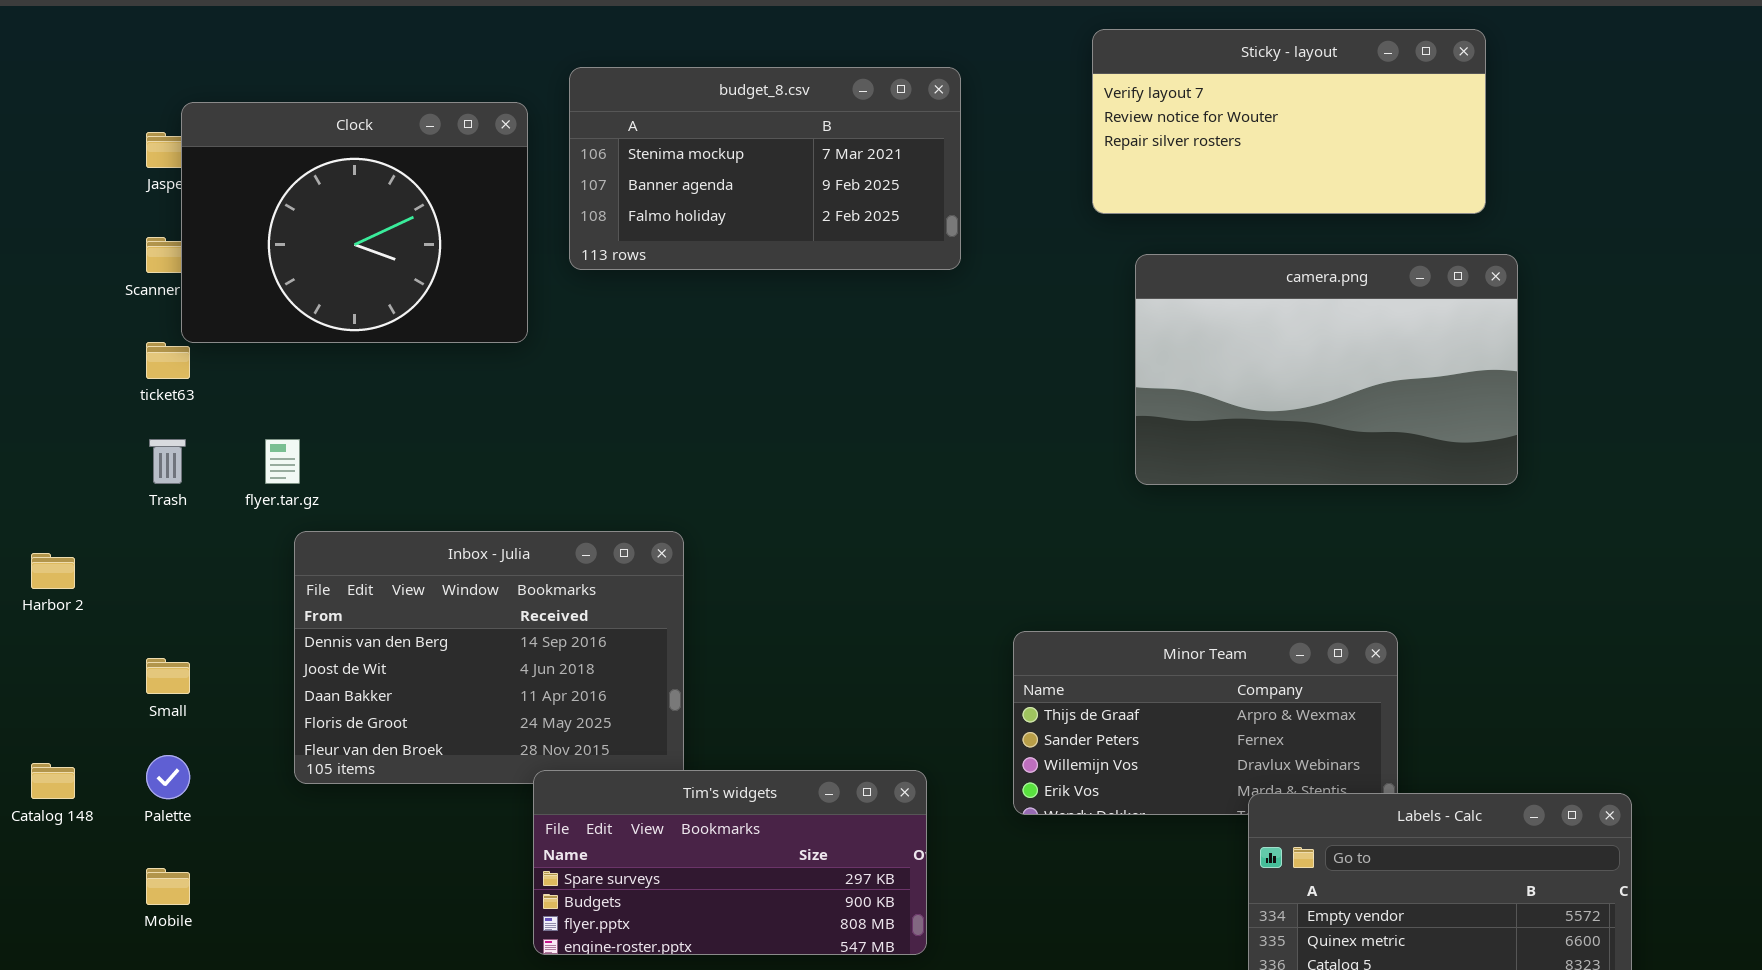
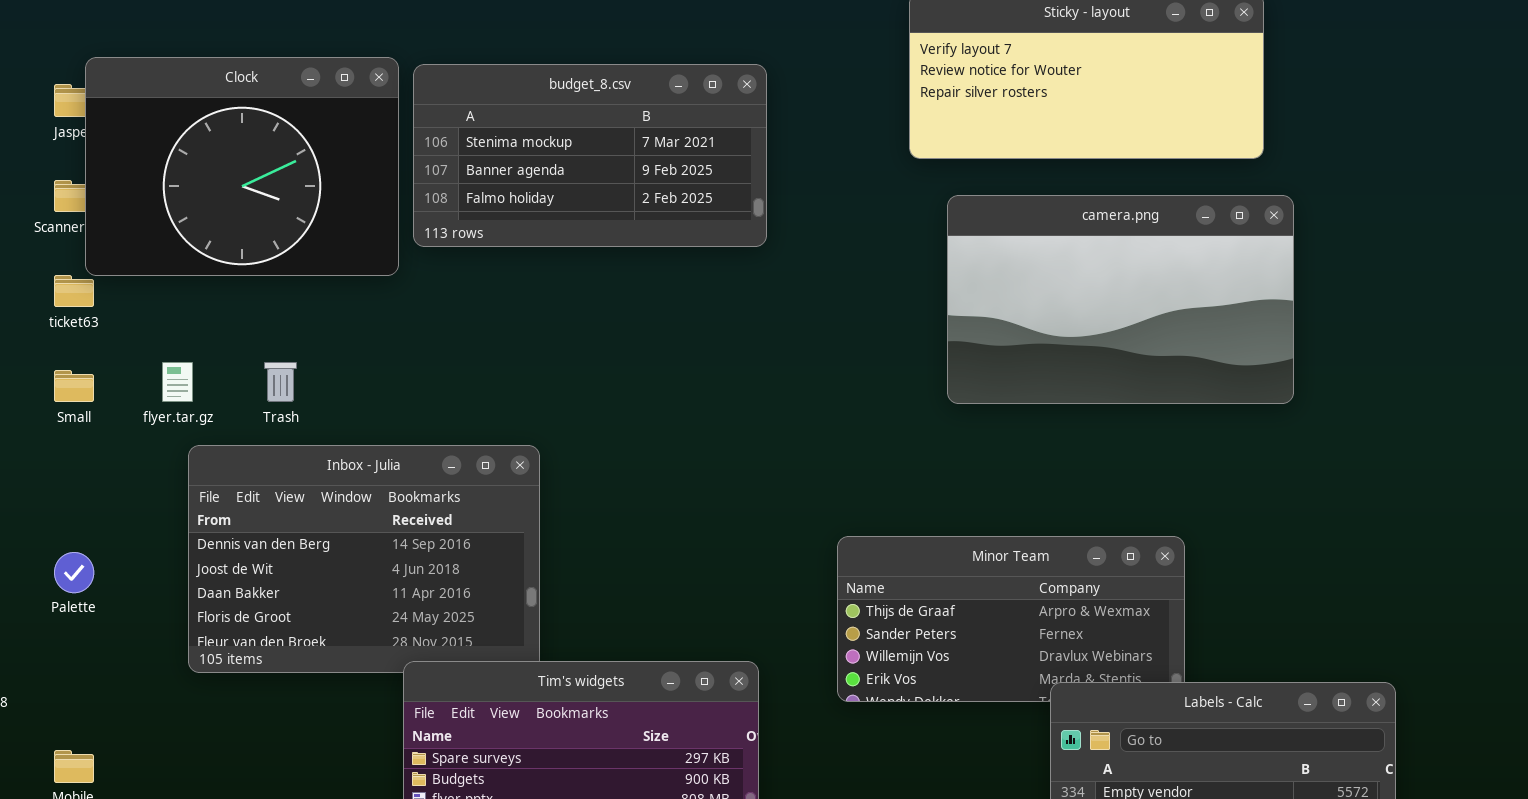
budget_8.csv: [569,67,961,270] -> [413,64,767,247], moved
Trash: [149,439,186,484] -> [264,362,297,402], moved
Small: [146,658,190,694] -> [54,370,94,402], moved
Palette: [146,755,190,799] -> [54,552,94,593], moved

